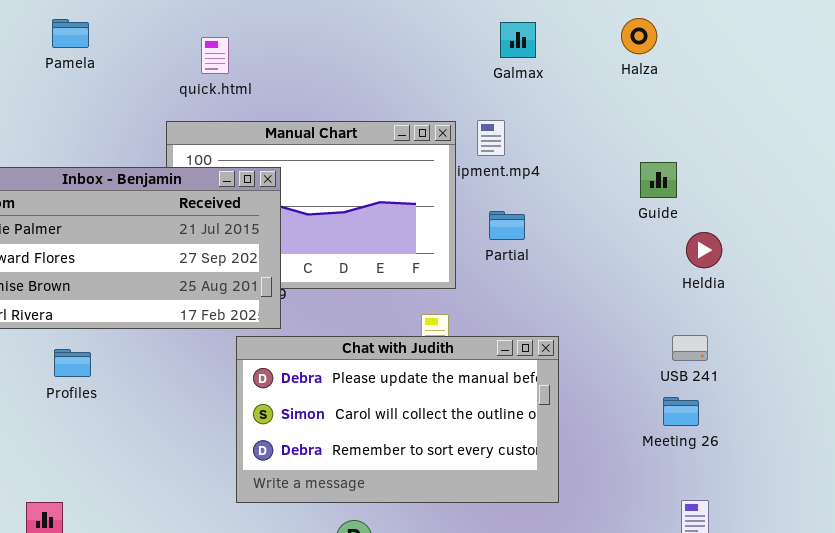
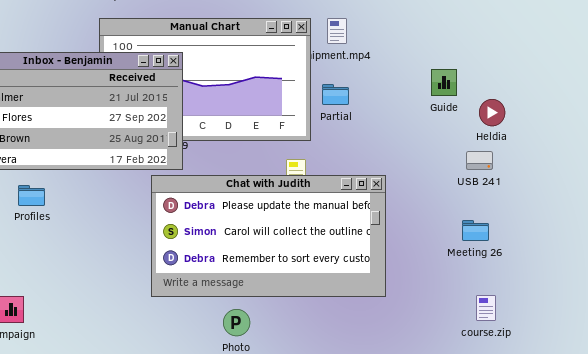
Guide: [640,162,677,198] -> [431,69,457,96], moved
Partial: [489,211,525,240] -> [322,84,349,105], moved
USB 241: [672,335,708,361] -> [466,151,493,170], moved

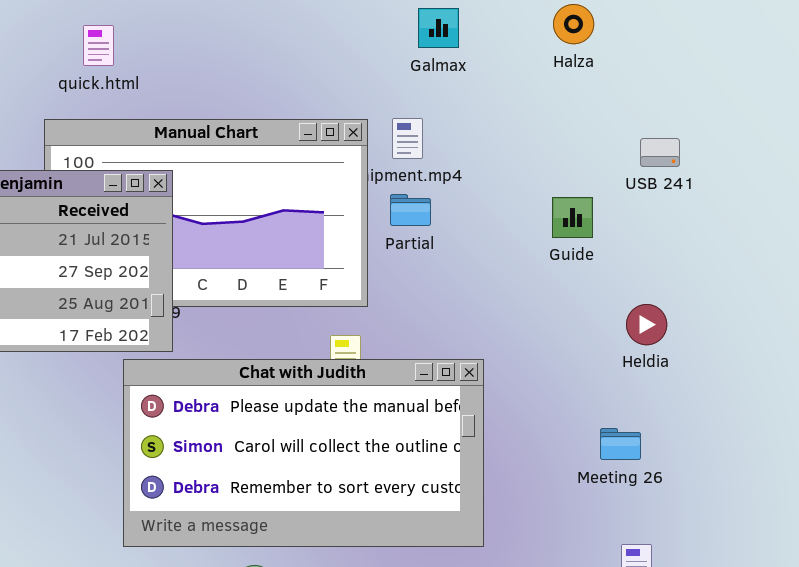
Partial: [322,84,349,105] -> [390,194,431,226], moved
Heldia: [479,99,505,126] -> [626,304,667,345], moved
USB 241: [466,151,493,170] -> [640,138,680,167], moved

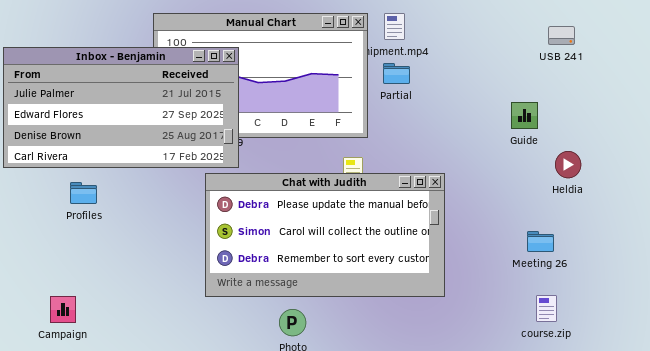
Guide: [552,197,593,238] -> [511,102,538,129], moved
Heldia: [626,304,667,345] -> [555,151,581,178], moved
Meeting 26: [600,428,641,460] -> [527,231,554,252], moved

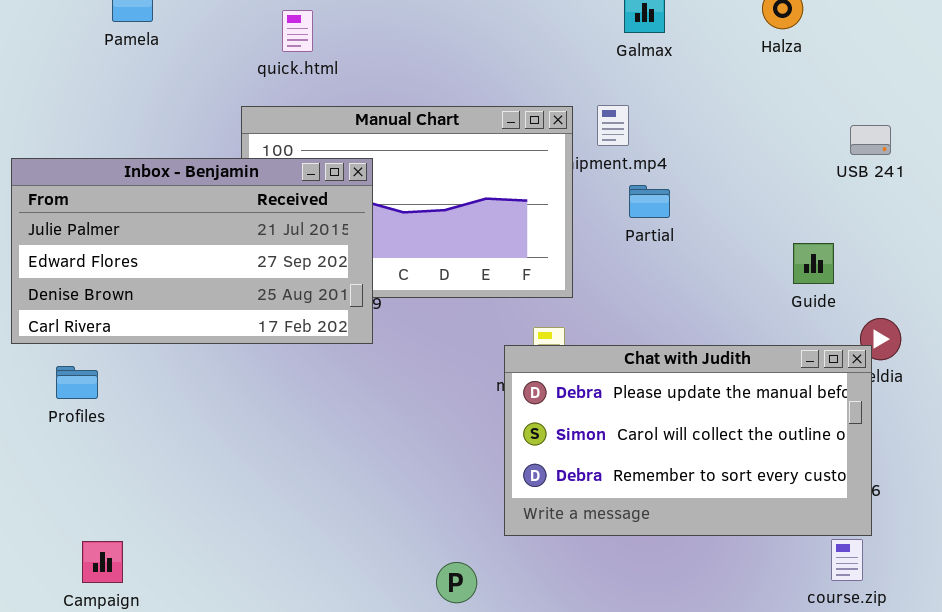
Partial: [383,63,410,84] -> [629,185,670,218], moved
Chat with Judith: [205,173,445,297] -> [504,345,872,536], moved
Profiles: [70,182,97,204] -> [56,366,98,399], moved

